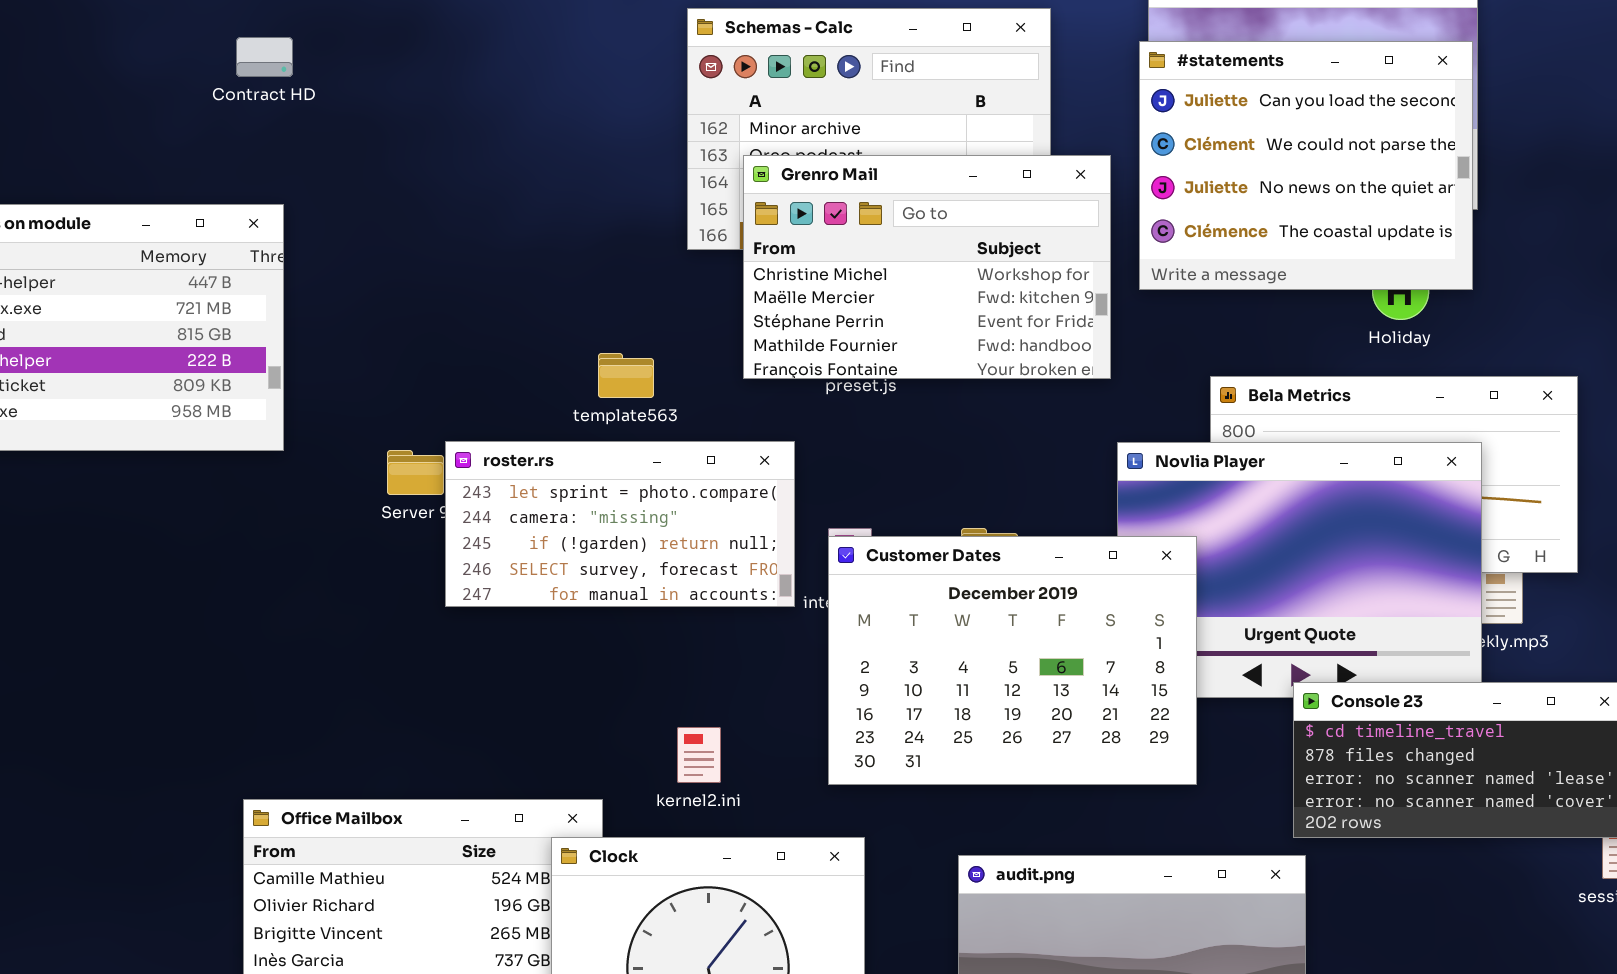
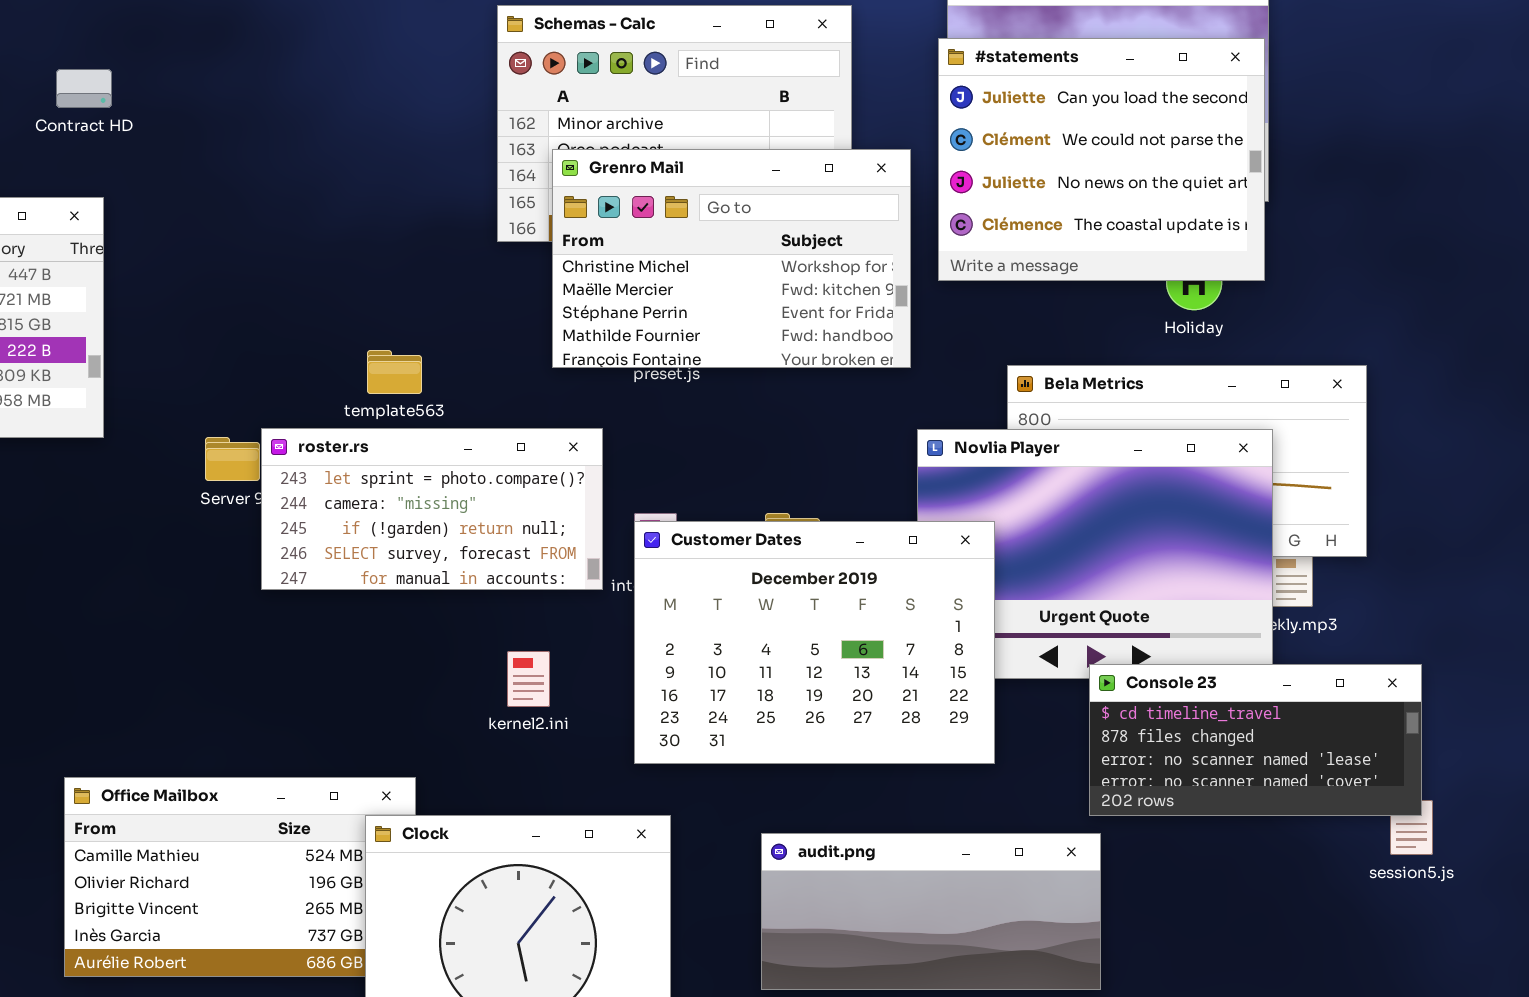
Contract HD: [236,37,293,77] -> [56,69,112,108], moved
template563: [598,353,654,398] -> [367,350,422,394], moved
kernel2.ini: [677,727,721,783] -> [507,651,550,707], moved

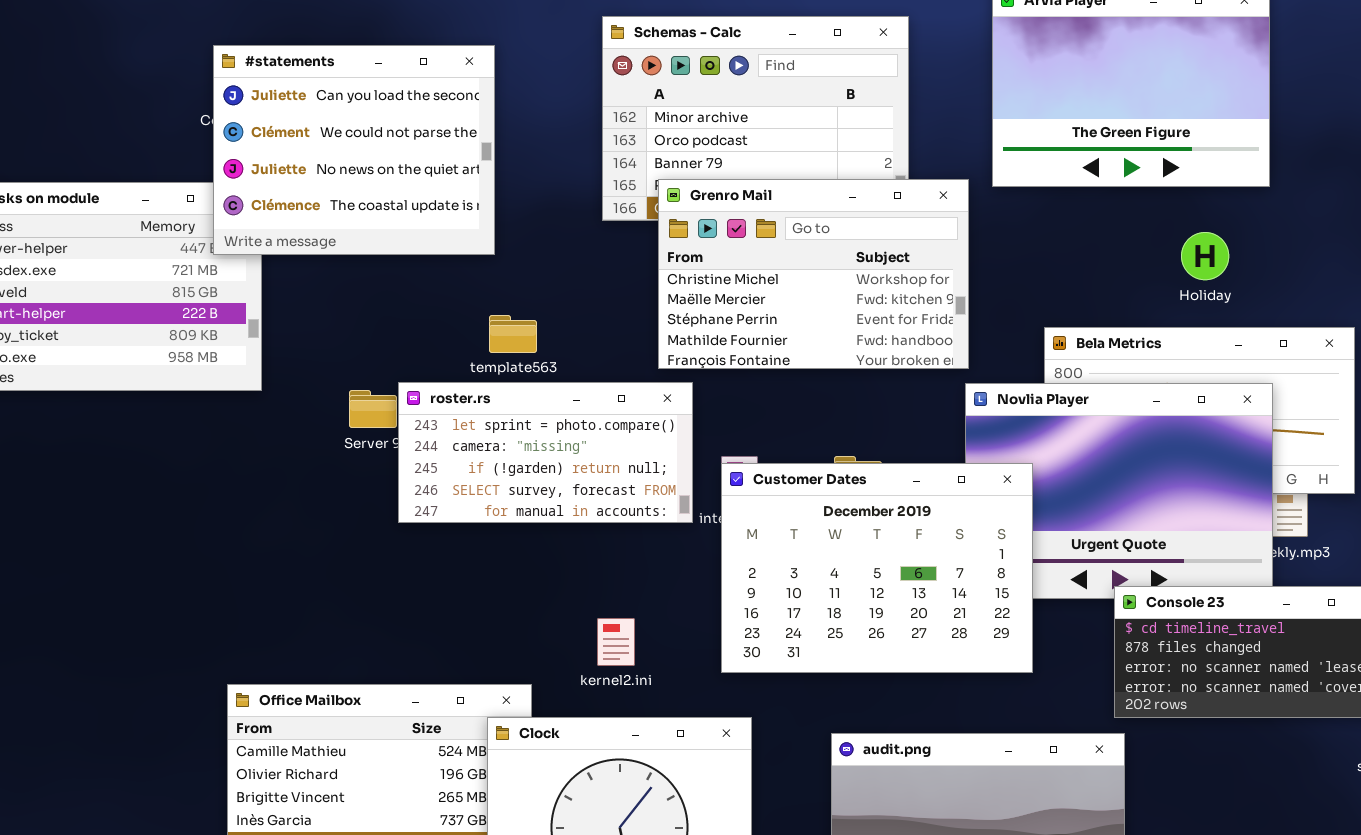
#statements: [938,38,1265,281] -> [213,45,495,255], moved
Grenro Mail: [552,149,911,368] -> [658,179,969,369], moved
kernel2.ini: [507,651,550,707] -> [597,618,635,666], moved

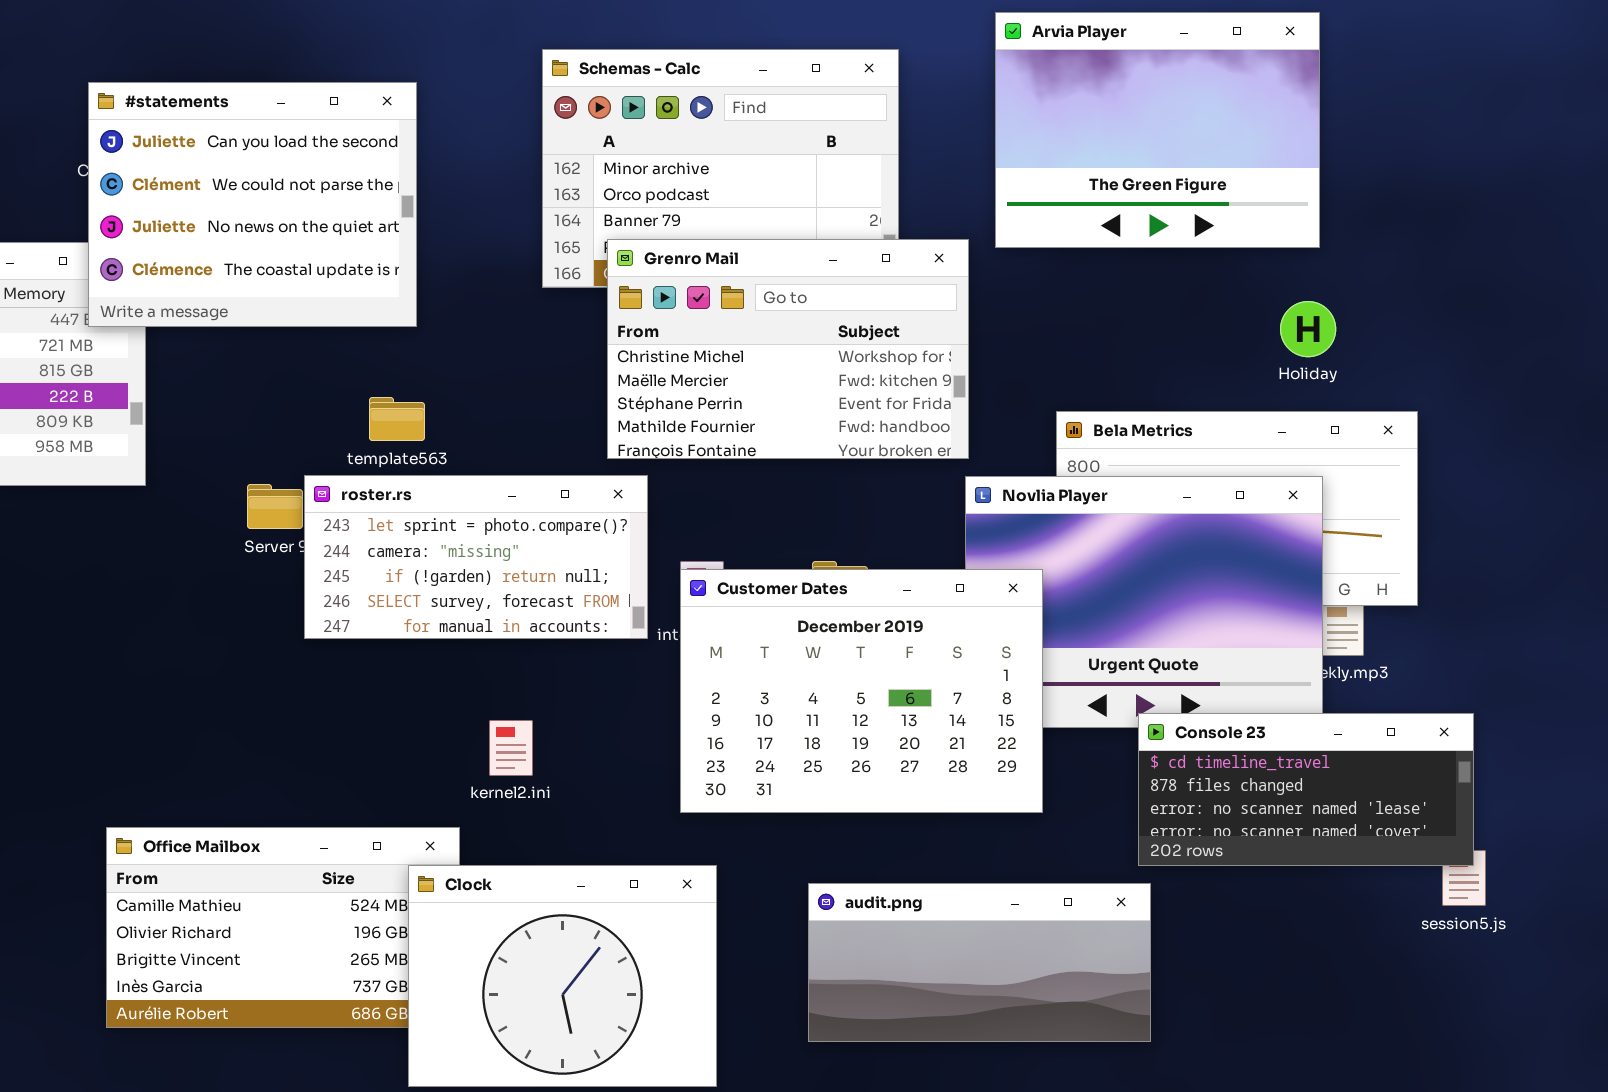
Holiday: [1181,232,1229,280] -> [1280,301,1336,357], moved
template563: [489,315,537,353] -> [369,397,425,441], moved
kernel2.ini: [597,618,635,666] -> [489,720,533,776], moved

